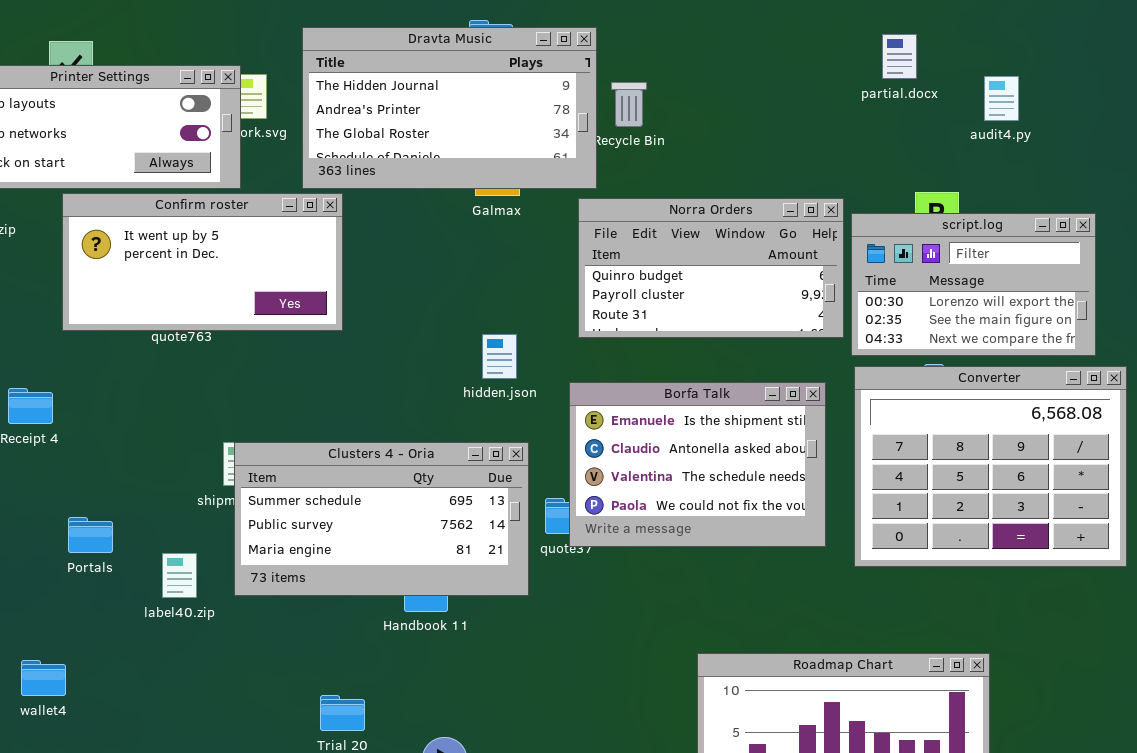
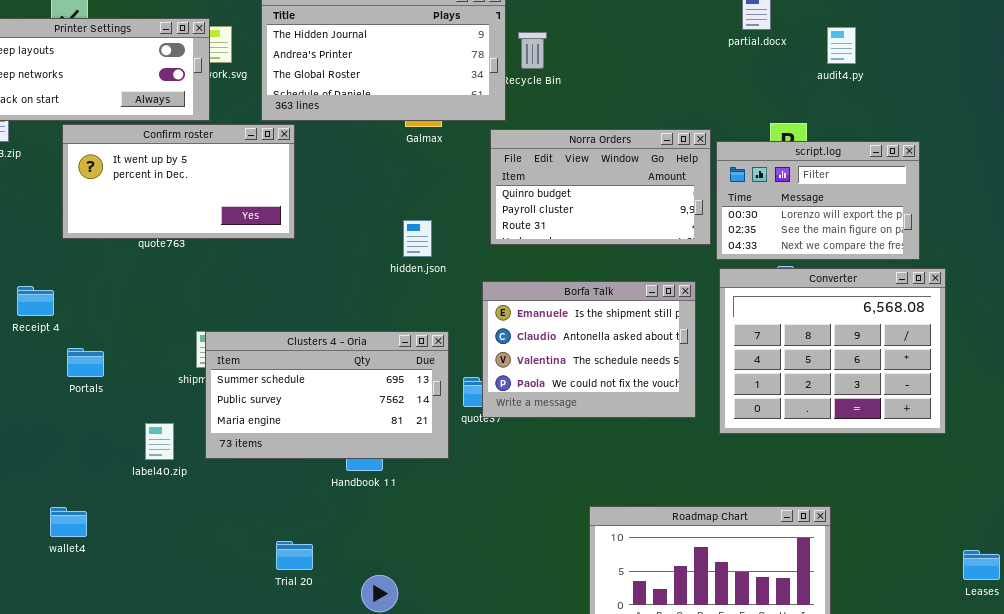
hidden.json: [482,334,517,379] -> [403,220,432,257], moved
Portals: [68,517,113,553] -> [67,348,104,377], moved
wallet4: [21,660,66,696] -> [50,507,87,537], moved

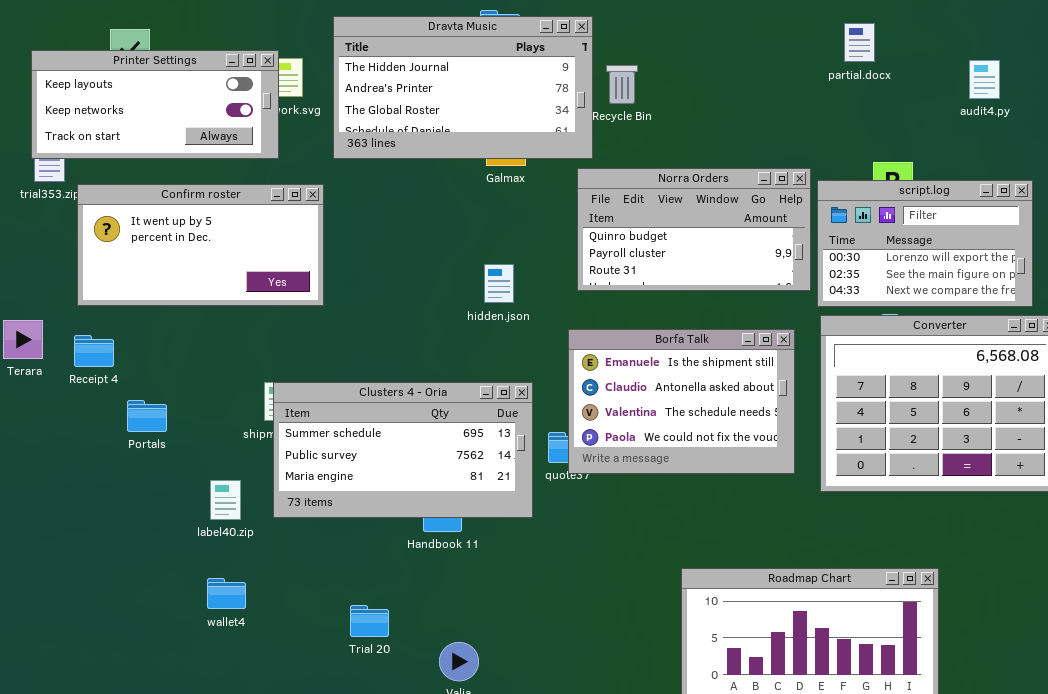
audit4.py: [827,27,856,64] -> [969,60,1000,99], moved
Confirm roster: [62,124,295,239] -> [77,184,324,306], moved
wallet4: [50,507,87,537] -> [207,578,246,609], moved

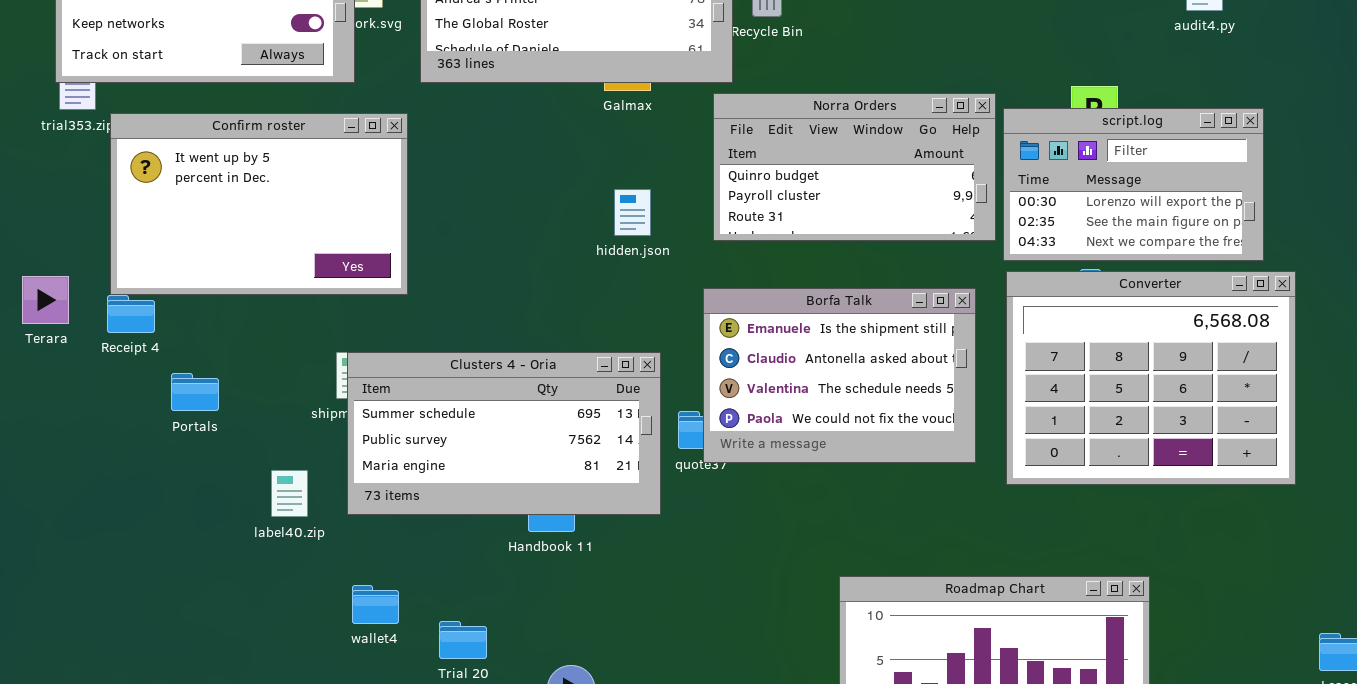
Confirm roster: [77,184,324,306] -> [110,113,408,295], resized
hidden.json: [484,264,514,303] -> [614,189,651,236], moved
wallet4: [207,578,246,609] -> [352,585,399,624], moved

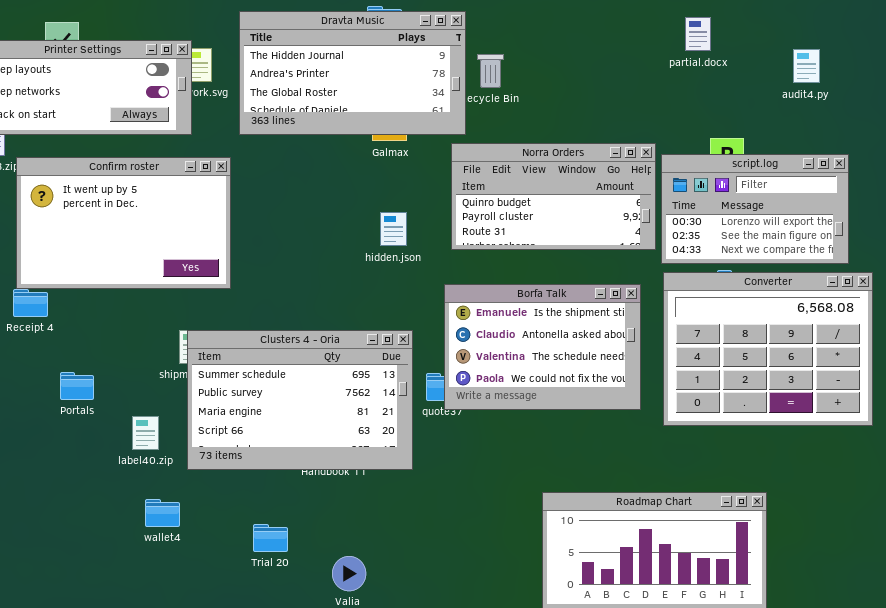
Clusters 4 - Oria: [347,352,661,515] -> [187,330,413,470], resized
Portals: [171,373,219,411] -> [60,372,94,400], moved
wallet4: [352,585,399,624] -> [145,499,180,527], moved

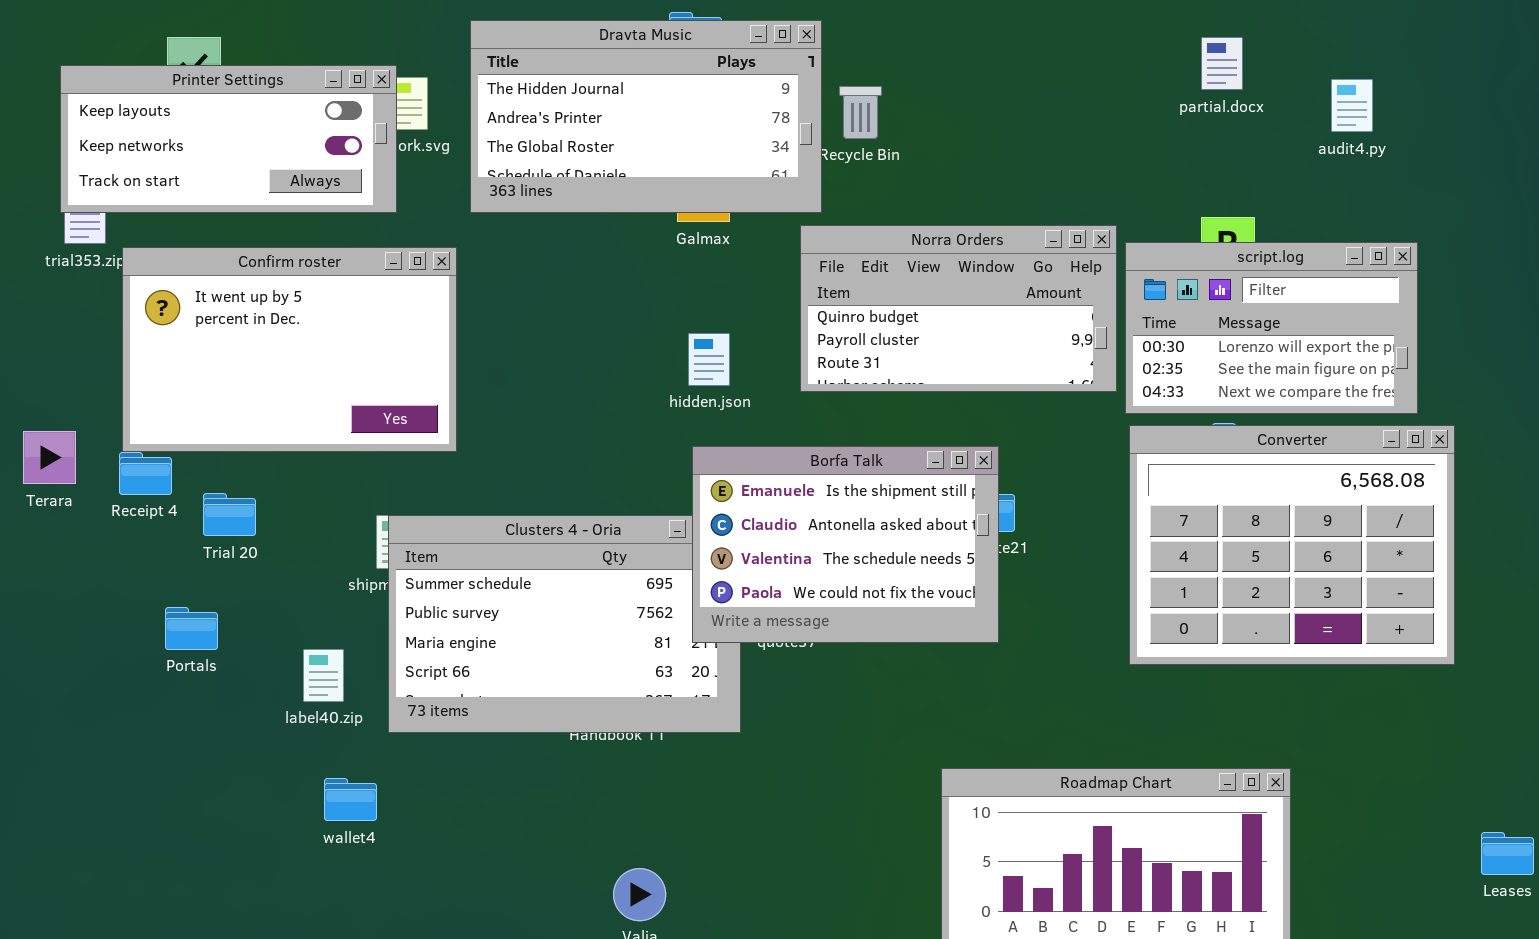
partial.docx: [685,17,711,51] -> [1201,37,1243,90], moved
Borfa Talk: [444,284,641,410] -> [692,446,999,643], moved
Portals: [60,372,94,400] -> [165,607,218,650], moved
Trial 20: [253,524,288,552] -> [203,493,256,536], moved

